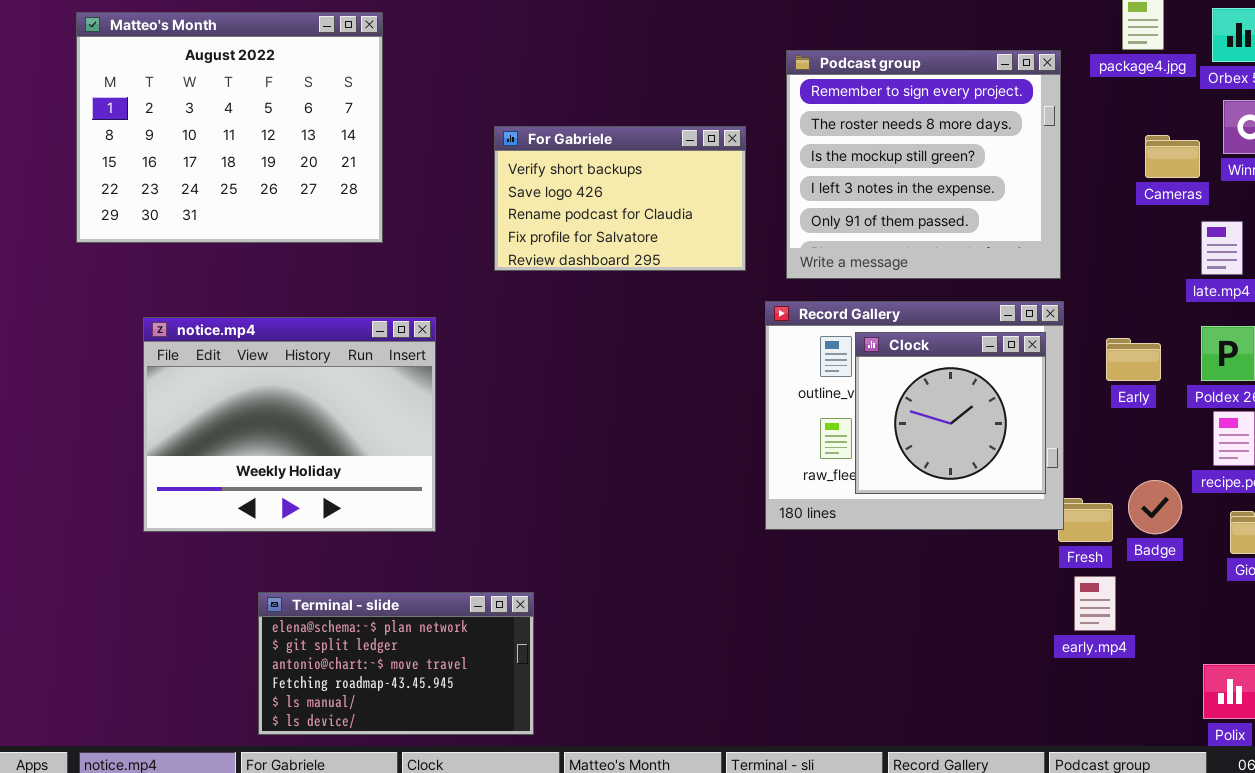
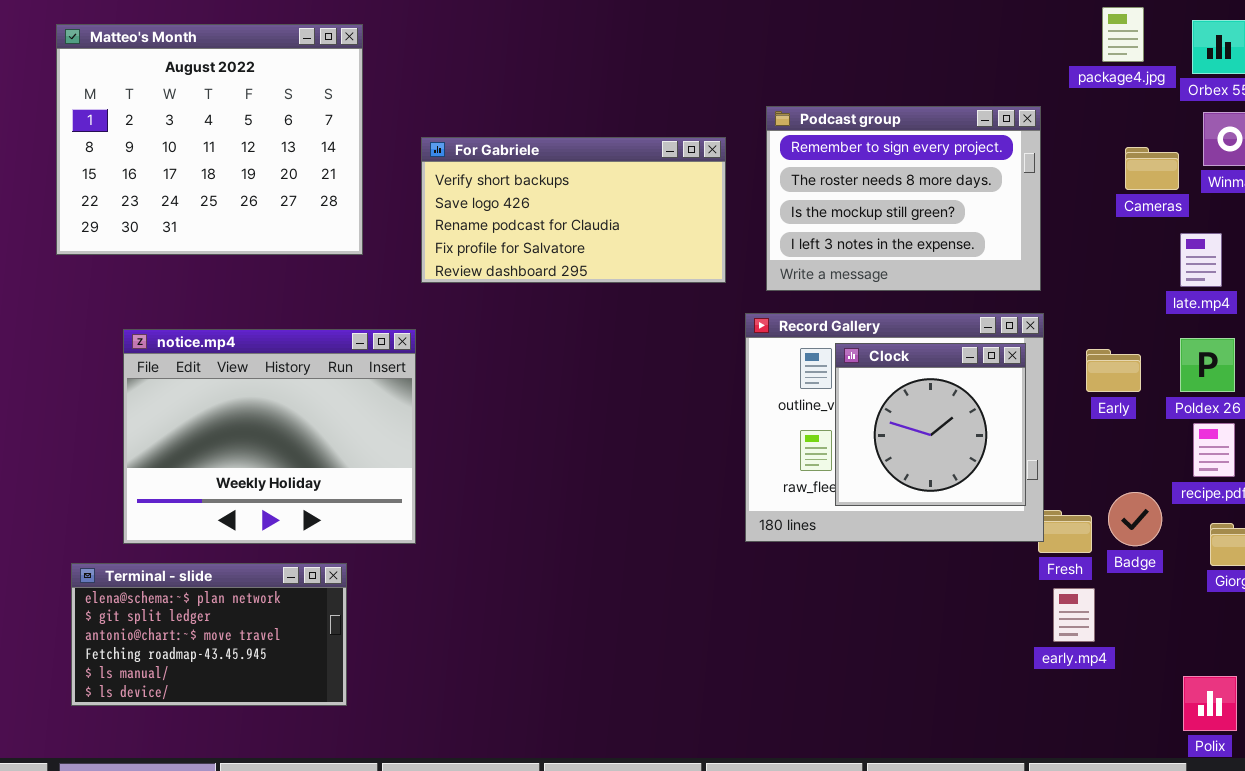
Podcast group: [786,50,1061,279] -> [766,106,1041,291], resized
For Gabriele: [494,126,746,271] -> [421,137,726,283], resized
Terminal - slide: [258,592,534,735] -> [71,563,347,706], moved

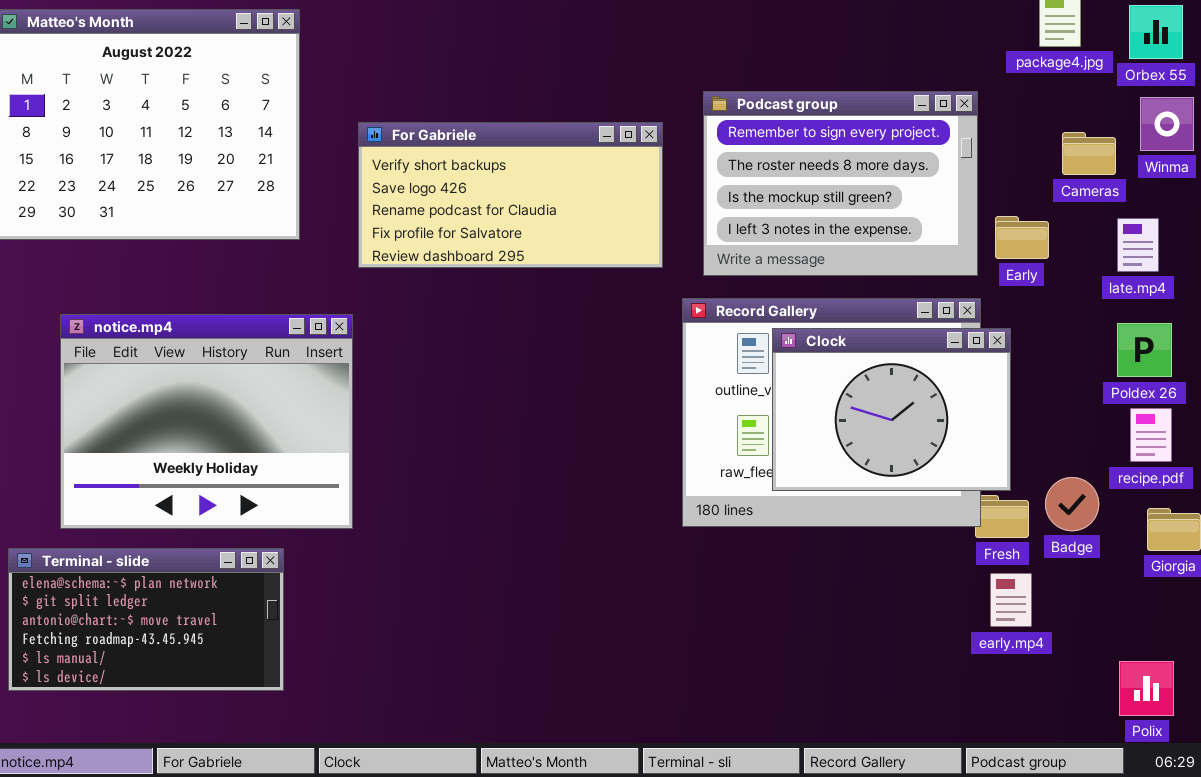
Clock: [835,343,1026,506] -> [772,328,1011,491], resized
Early: [1086,349,1141,392] -> [995,216,1049,259], moved

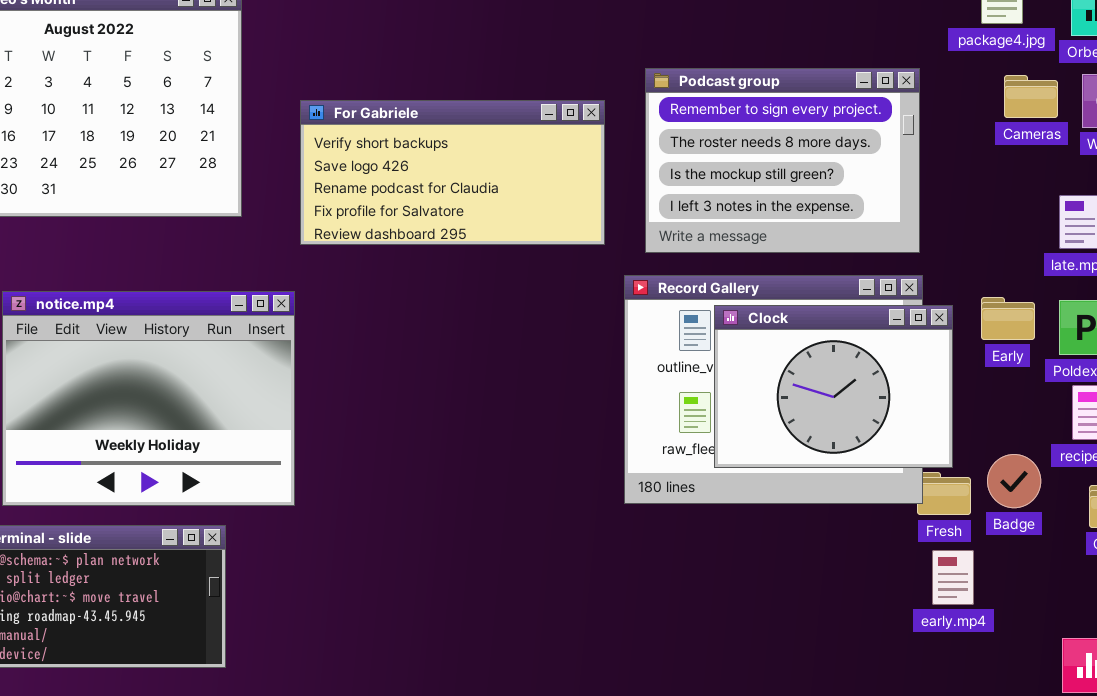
Cameras: [1062,132,1116,175] -> [1004,75,1058,118], moved
Early: [995,216,1049,259] -> [981,297,1035,340], moved

